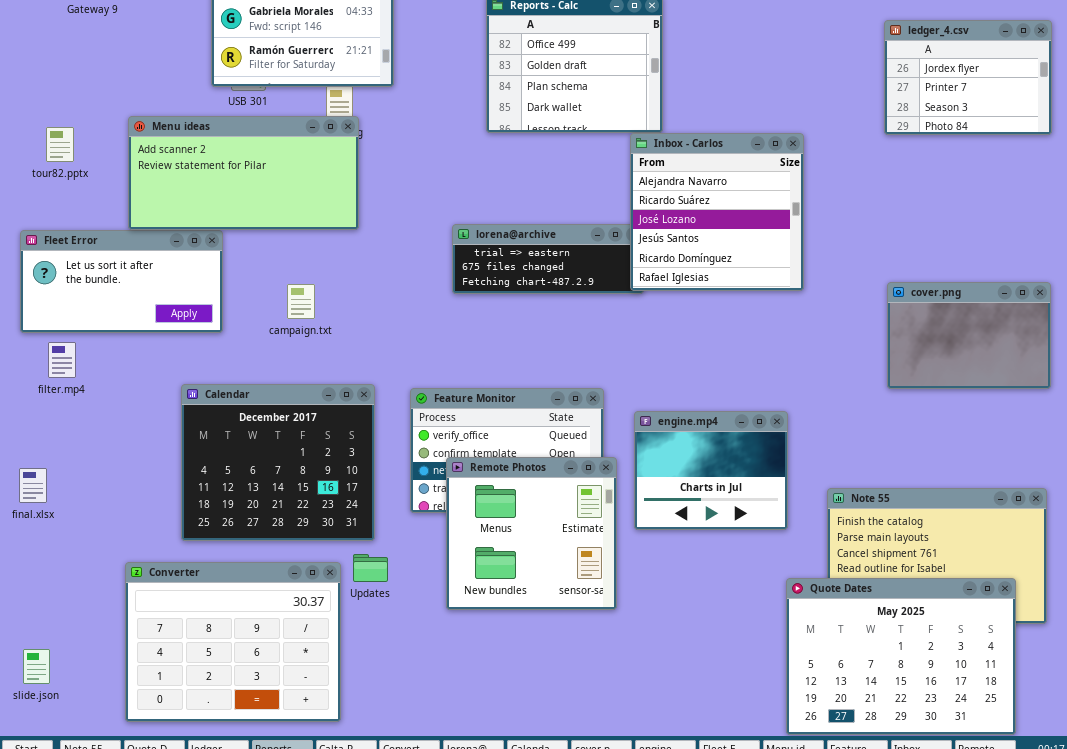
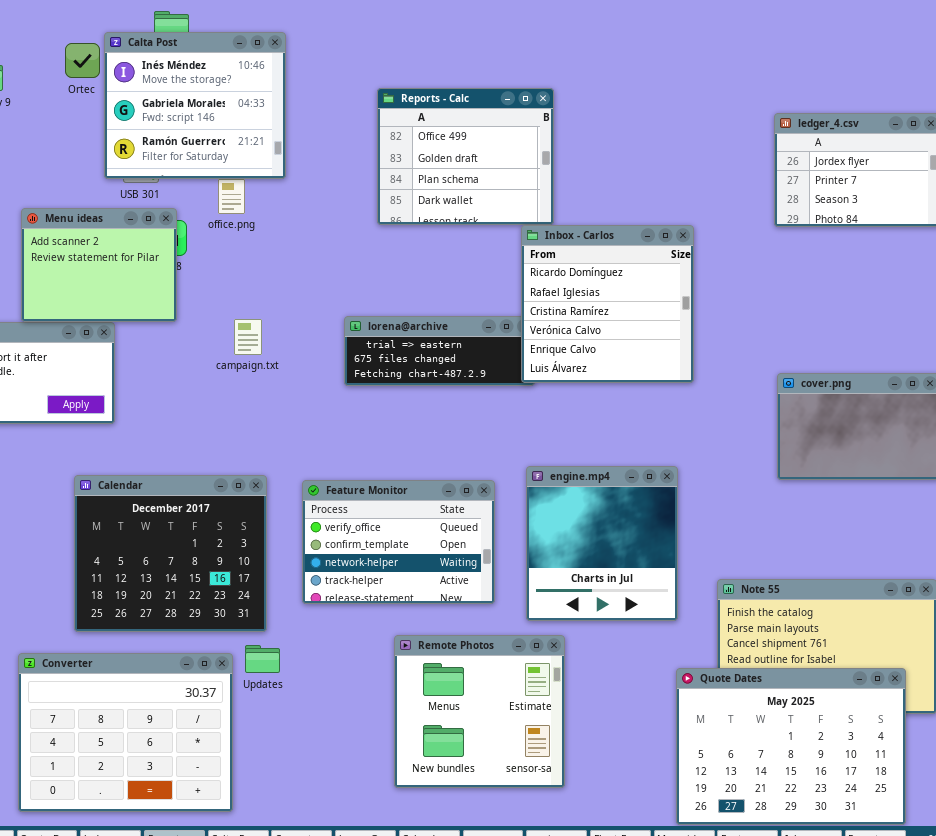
Menu ideas: [128,116,359,230] -> [21,208,177,322], resized
Inbox - Carlos: [630,133,804,291] -> [521,225,694,383], scrolled down 4 rows
campaign.txt: [287,284,315,319] -> [234,319,262,355], moved
engine.mp4: [634,411,788,530] -> [526,466,678,621], resized
Remote Photos: [446,457,617,610] -> [394,635,565,788], moved

